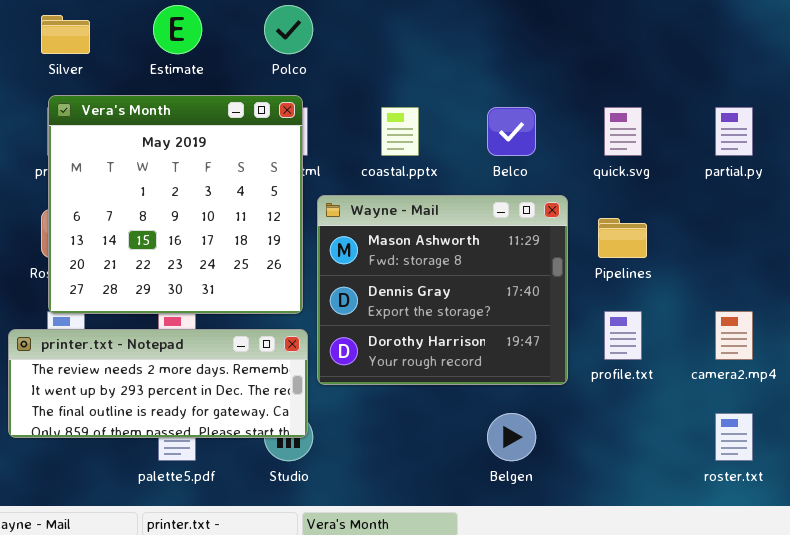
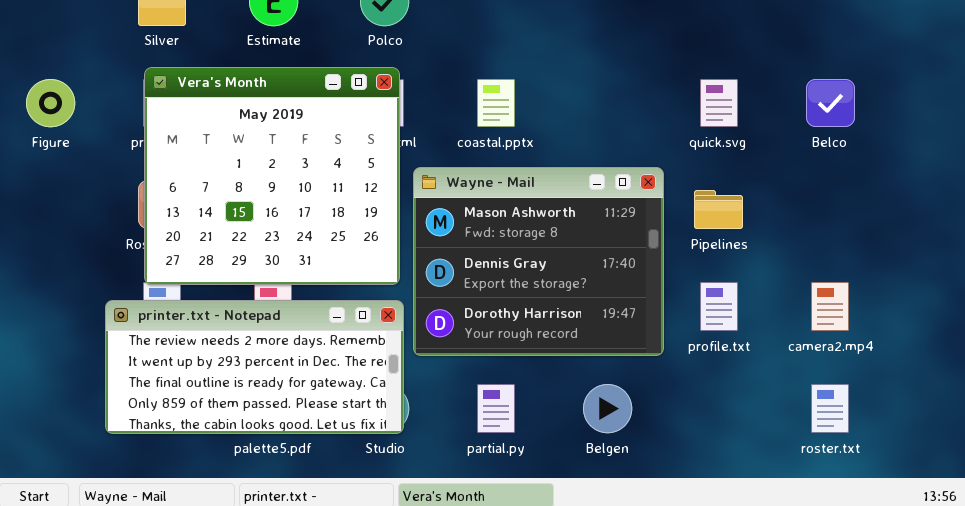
Belco: [487,107,536,156] -> [806,79,855,127], moved
partial.py: [715,107,753,156] -> [477,384,515,433], moved
printer.txt - Notepad: [8,329,308,438] -> [105,300,404,434], resized

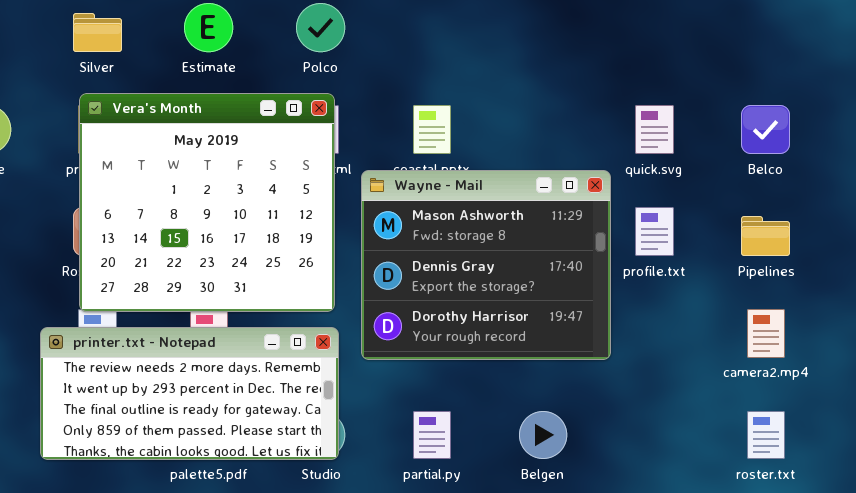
Wayne - Mail: [413,167,664,356] -> [361,170,611,360], moved
Pipelines: [694,190,743,229] -> [741,216,790,256], moved
profile.txt: [700,282,738,331] -> [635,207,674,256], moved

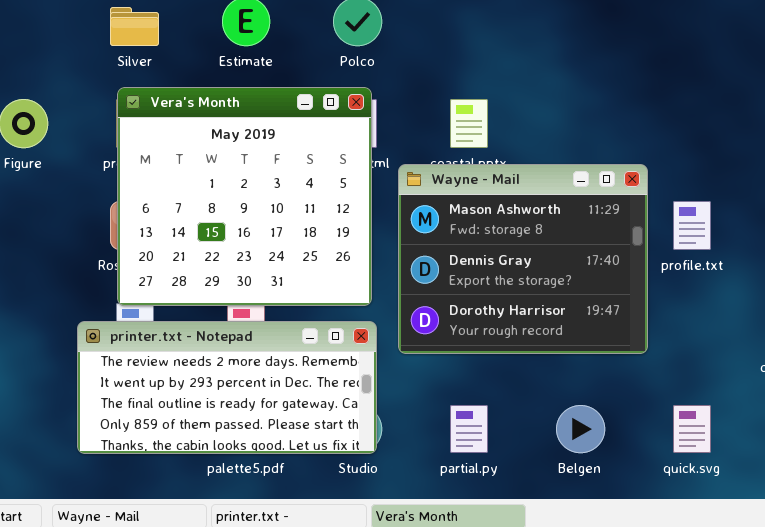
quick.svg: [635,105,674,154] -> [673,405,711,453], moved

